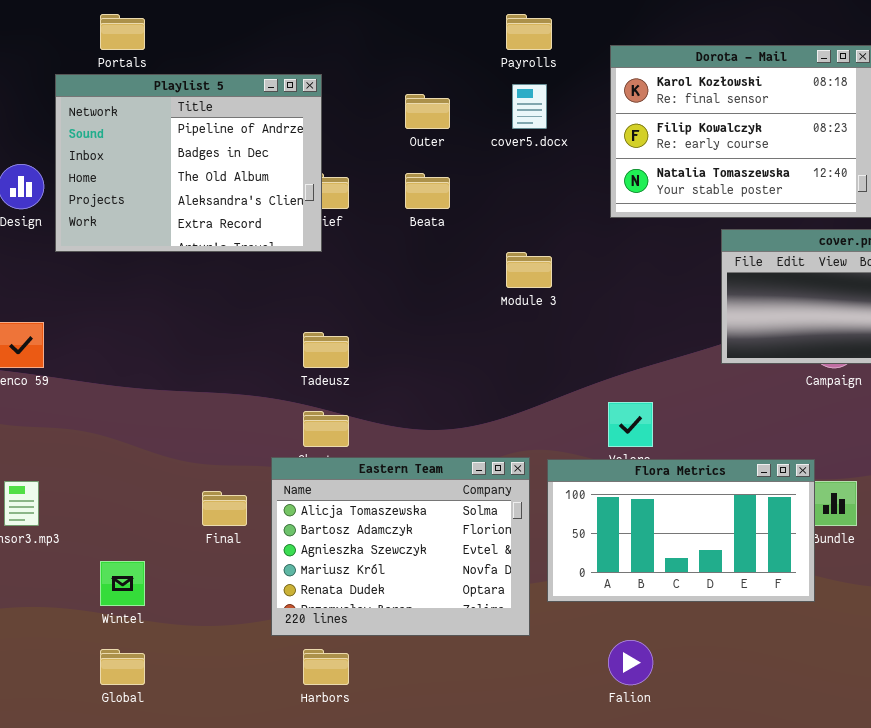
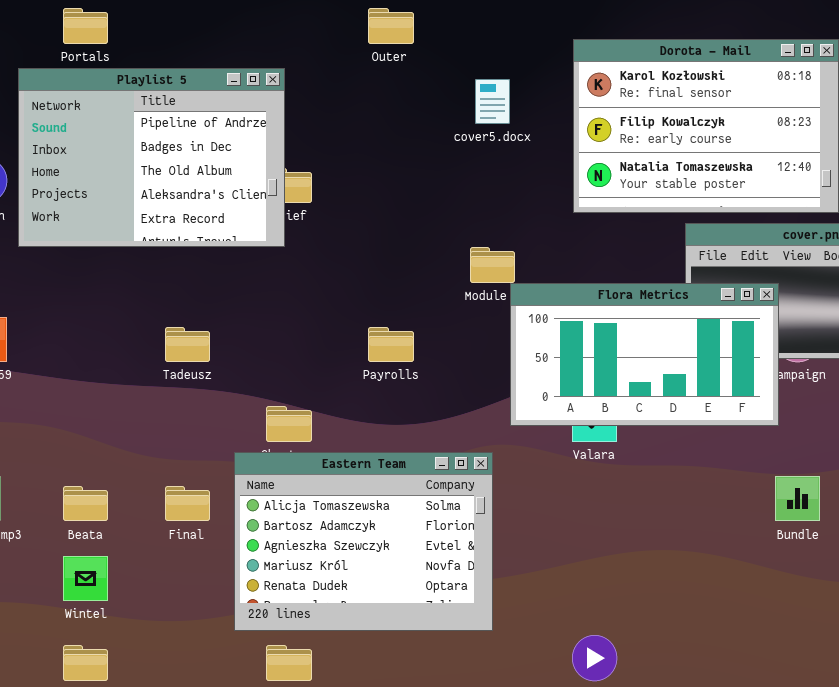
Payrolls: [506,14,552,50] -> [368,327,414,362], moved
Outer: [405,94,450,129] -> [368,8,414,44], moved
Beata: [405,173,450,209] -> [63,486,108,521], moved
Tadeusz: [303,332,349,368] -> [165,327,210,362], moved
Flora Metrics: [547,459,815,602] -> [510,283,779,426], moved

